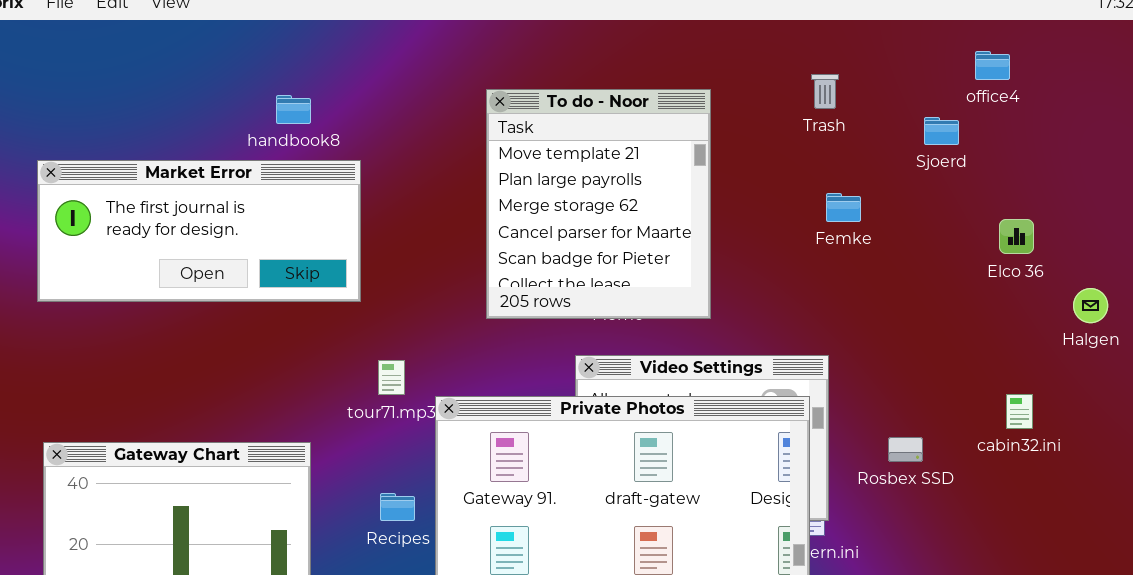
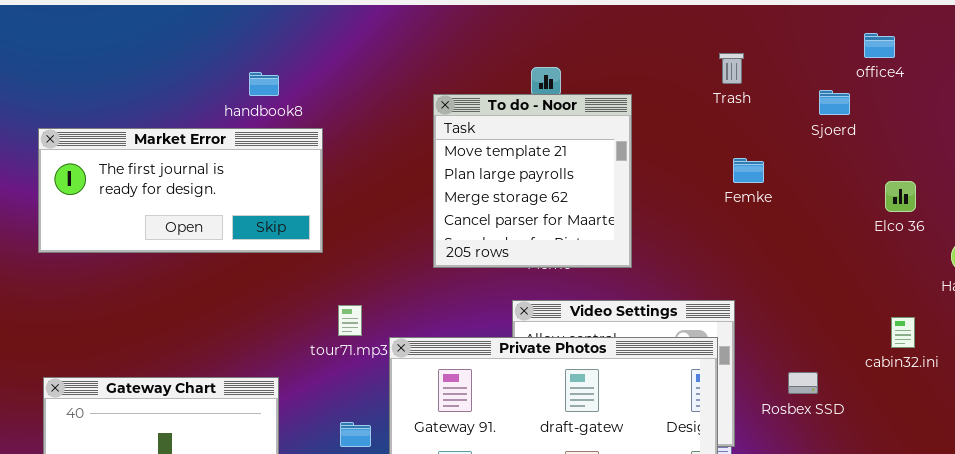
To do - Noor: [486,89,711,319] -> [433,94,632,268], resized
cabin32.ini: [1006,394,1033,429] -> [891,317,915,348], moved

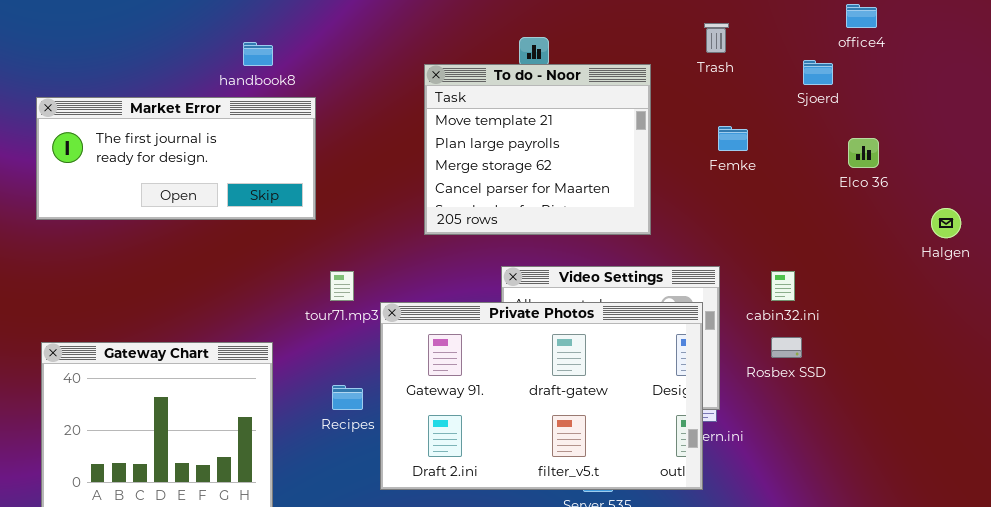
To do - Noor: [433,94,632,268] -> [424,64,651,235], resized
Elco 36: [885,181,916,212] -> [848,138,879,168], moved
cabin32.ini: [891,317,915,348] -> [771,271,795,301], moved

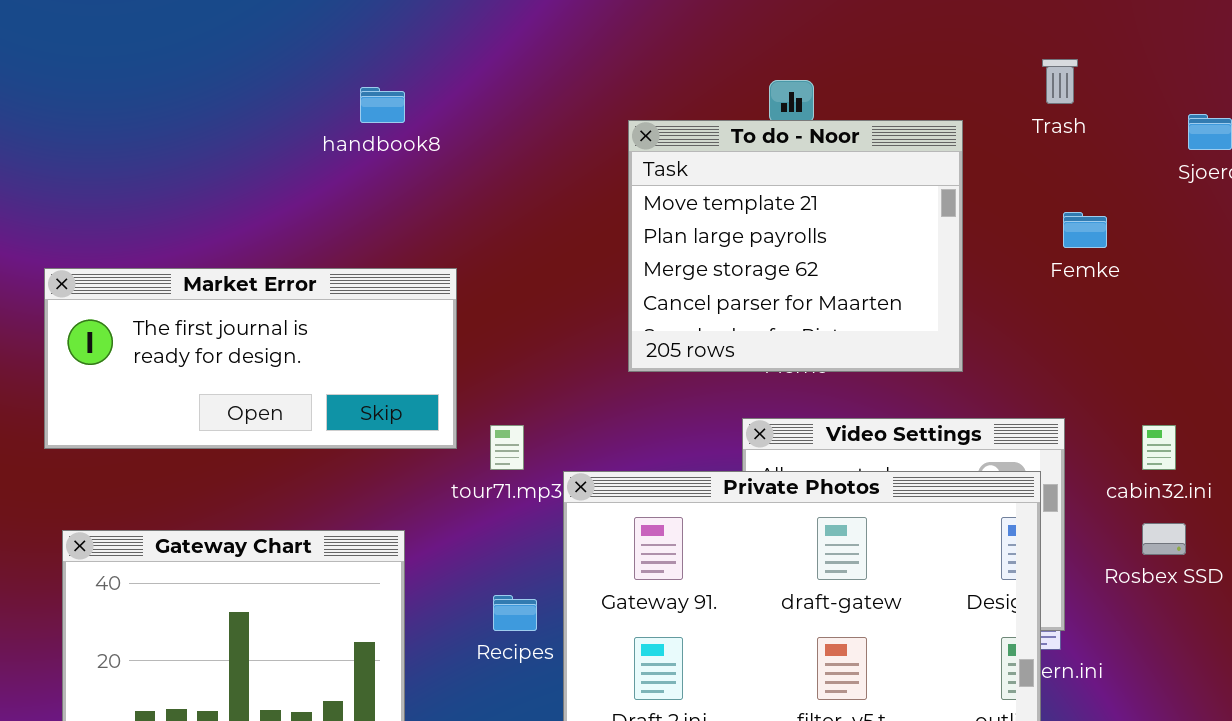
Market Error: [36,97,316,220] -> [44,268,457,449], moved

